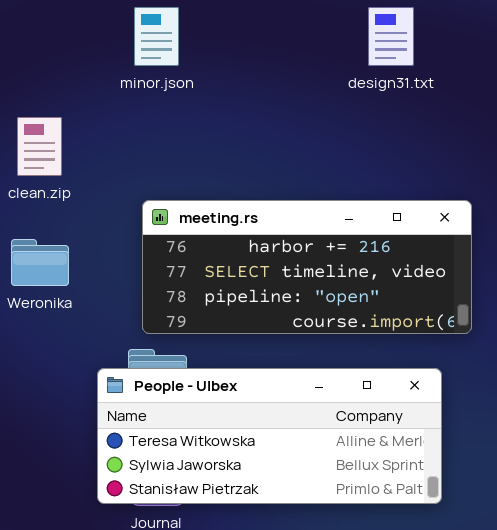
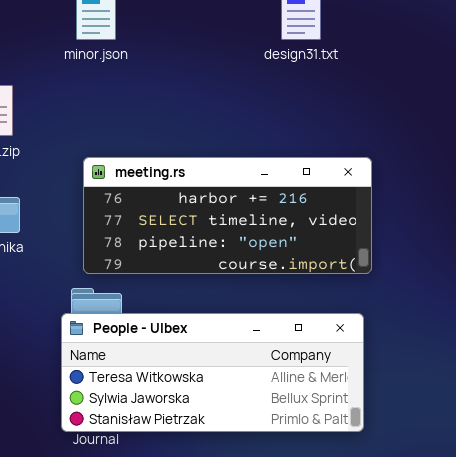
People - Ulbex: [97,368,442,504] -> [61,313,364,432], moved

